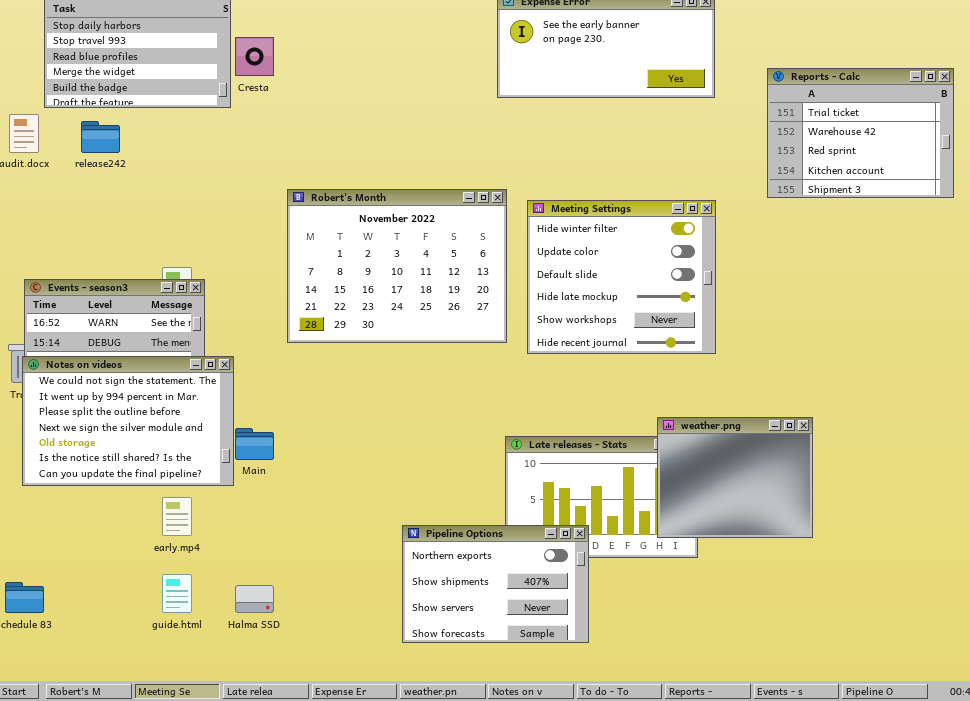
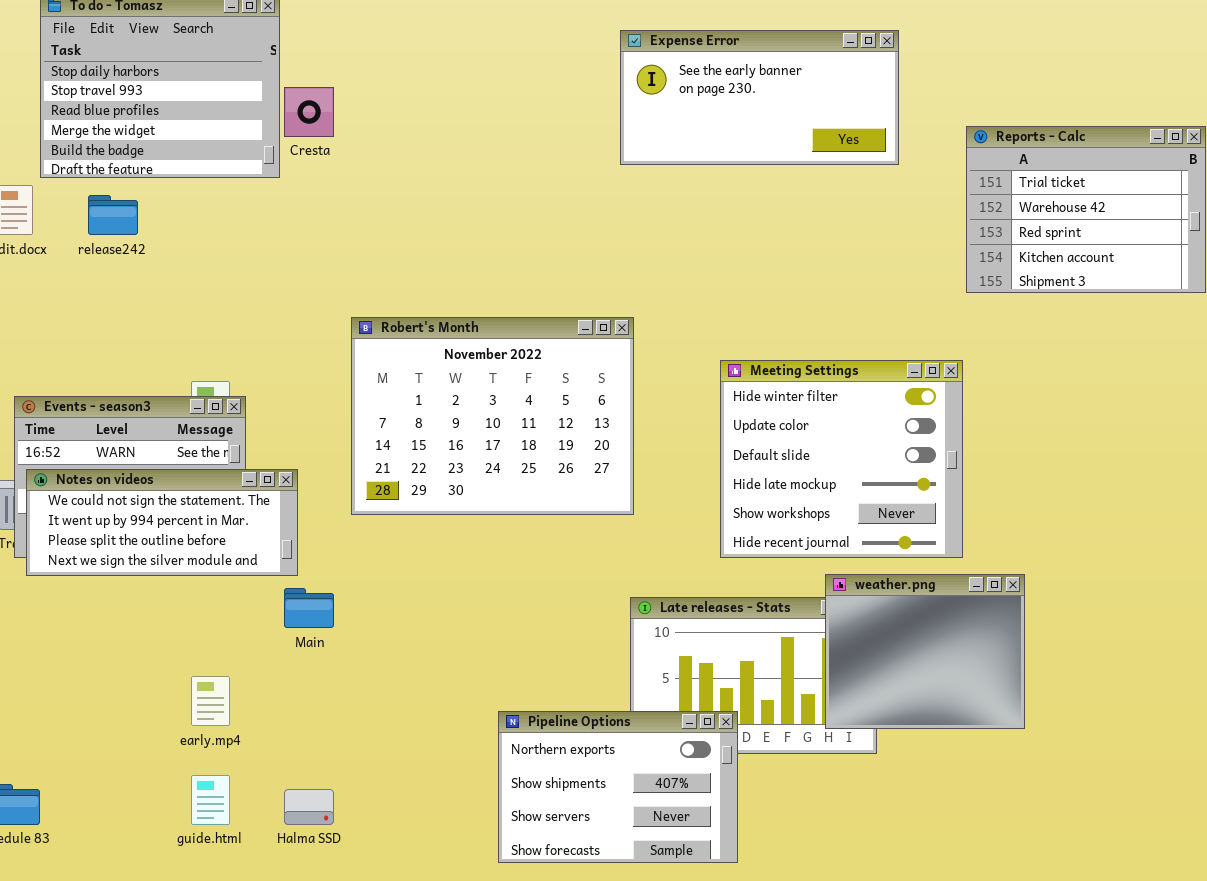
Robert's Month: [287,189,507,343] -> [351,317,634,515], moved
Meeting Settings: [527,200,716,354] -> [720,360,963,558], moved
Notes on videos: [22,356,234,486] -> [26,469,298,576], moved, resized

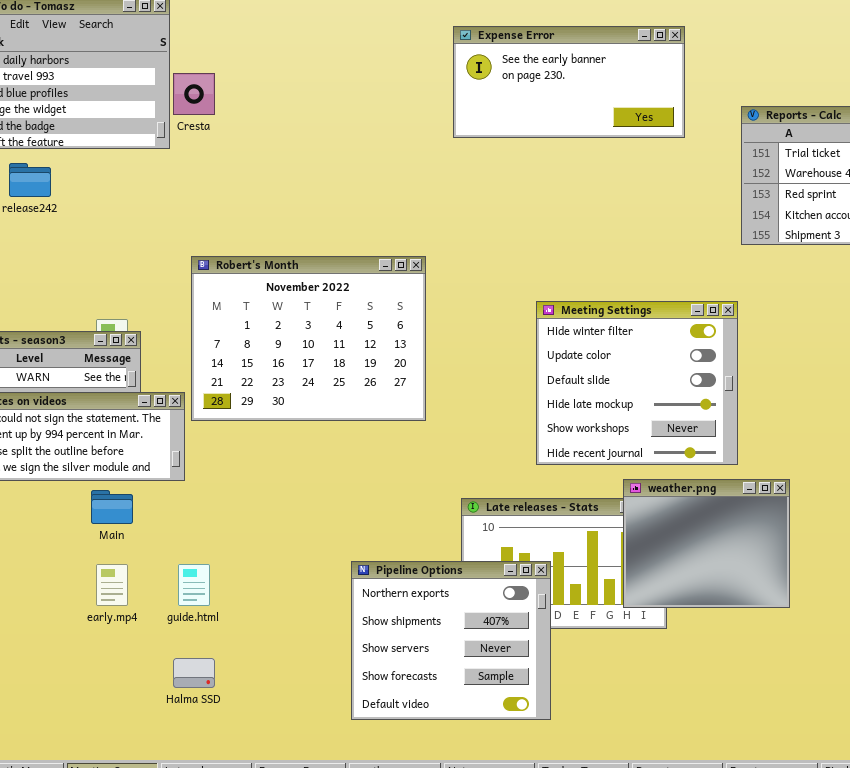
Robert's Month: [351,317,634,515] -> [191,256,426,421], moved
Main: [284,588,334,628] -> [91,490,133,524], moved
Pipeline Options: [498,711,738,863] -> [351,561,551,720], resized
guide.html: [191,775,230,825] -> [178,564,210,606], moved

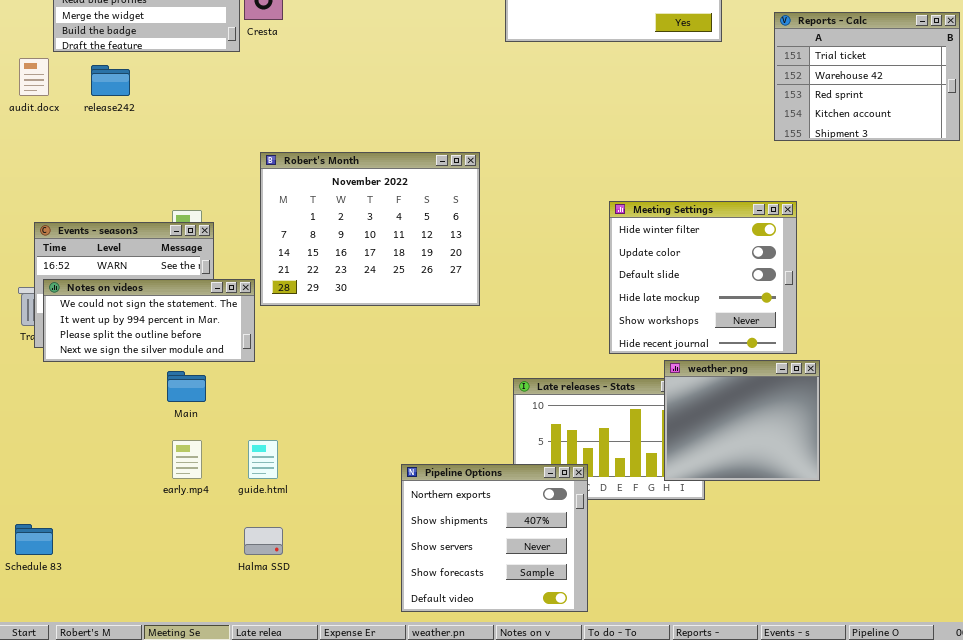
Meeting Settings: [536,301,738,465] -> [609,201,797,354], moved
Pipeline Options: [351,561,551,720] -> [401,464,588,612], moved

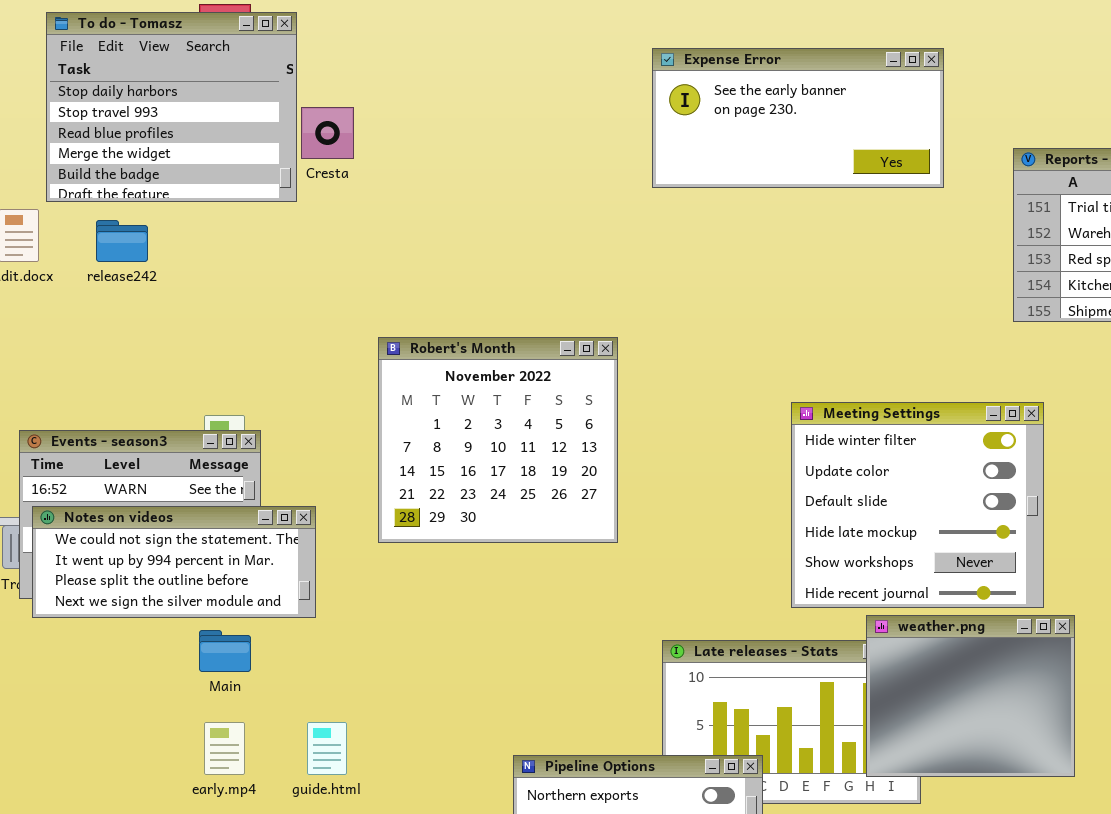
Robert's Month: [260,152,480,306] -> [378,337,618,543], resized

